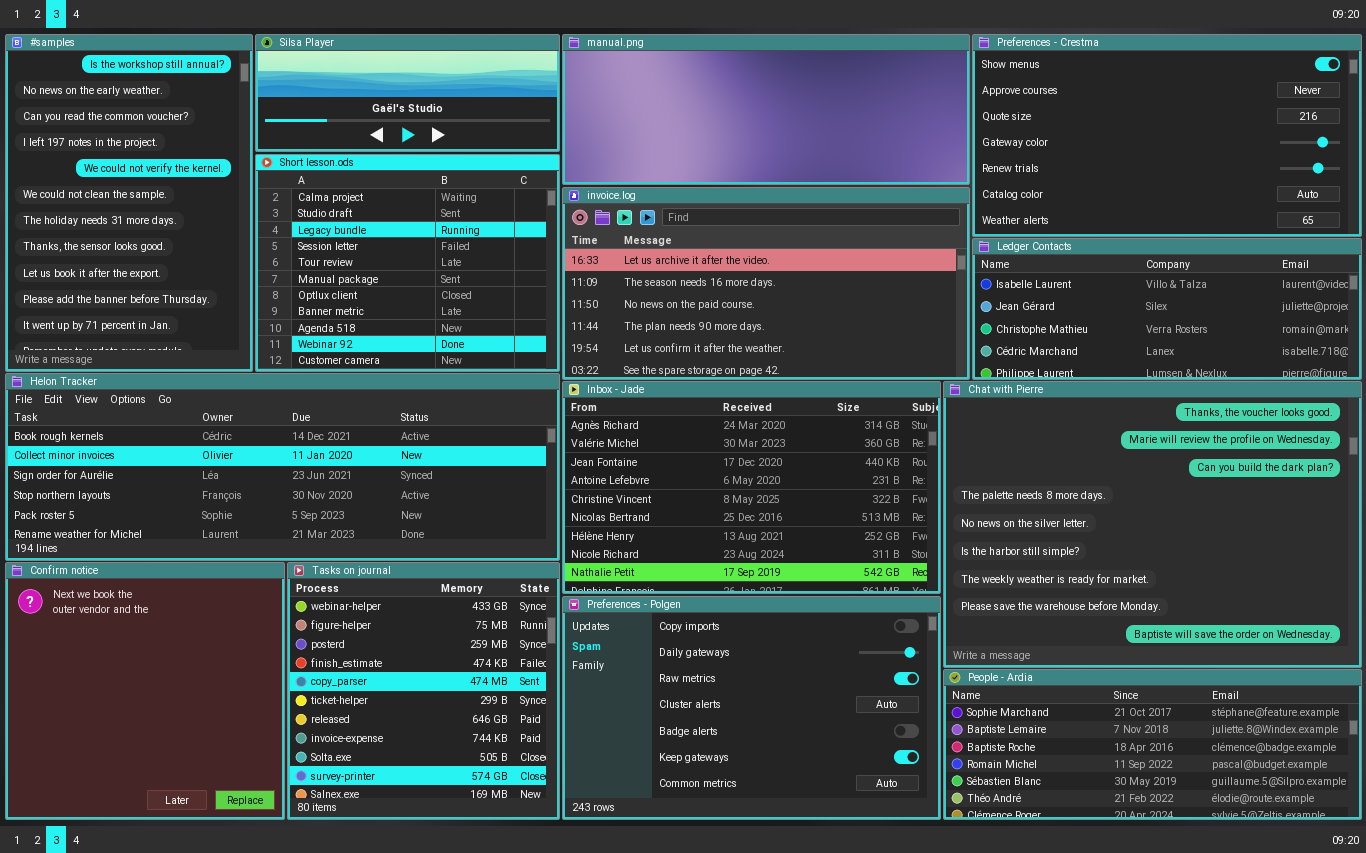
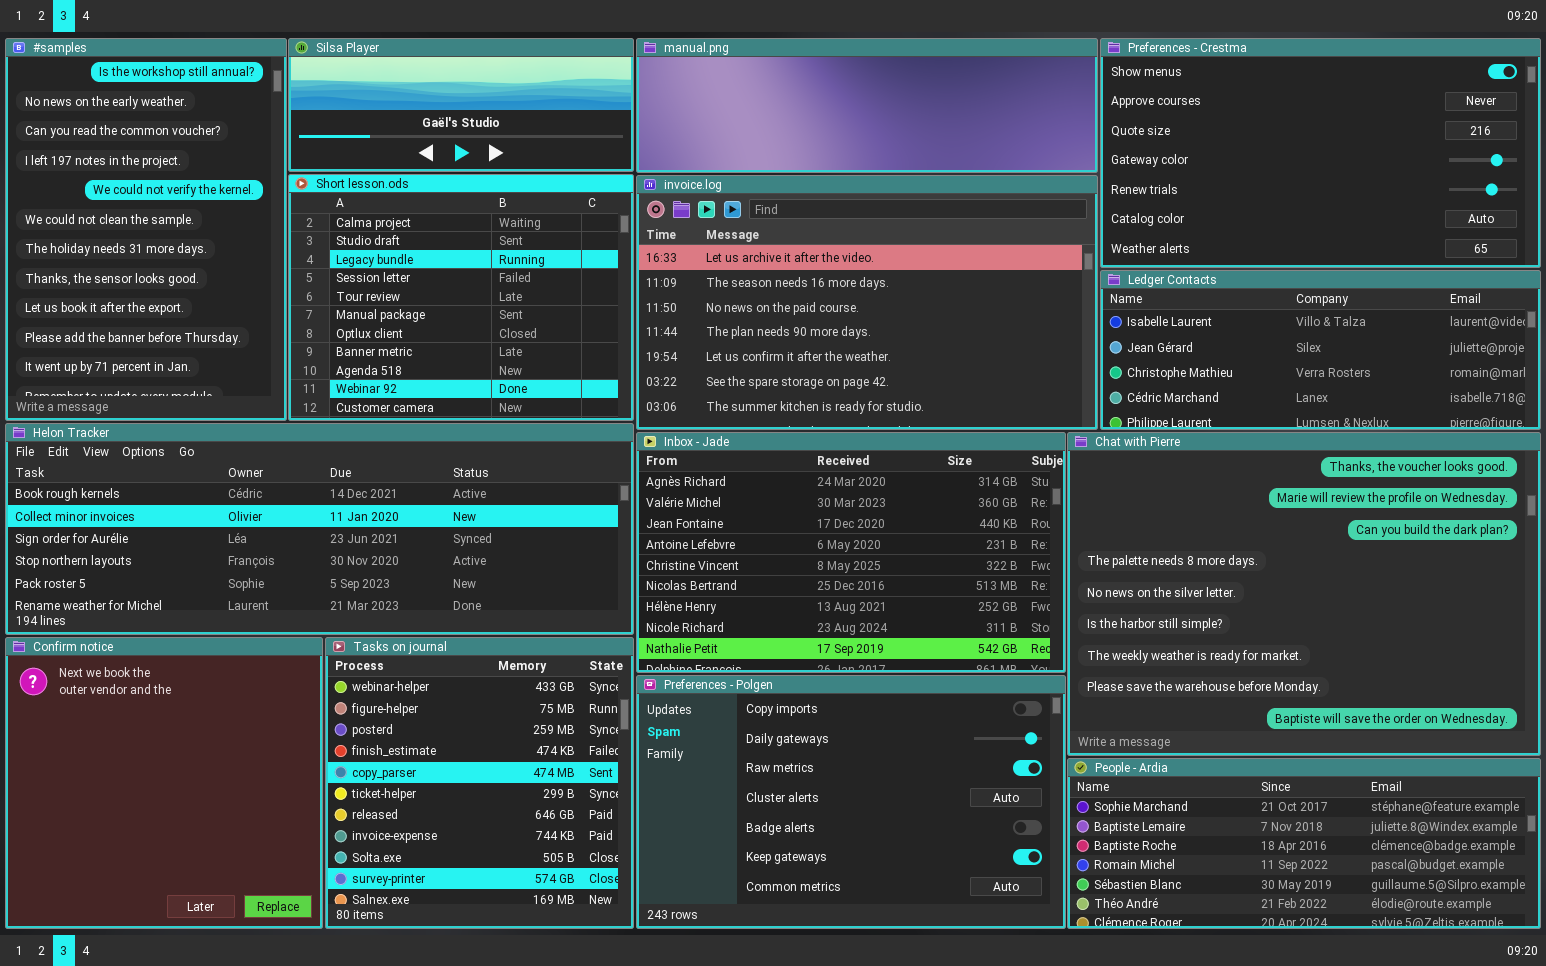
manual.png: [562,34,970,185] -> [636,38,1098,173], resized
invoice.log: [562,187,970,380] -> [636,175,1098,430], resized

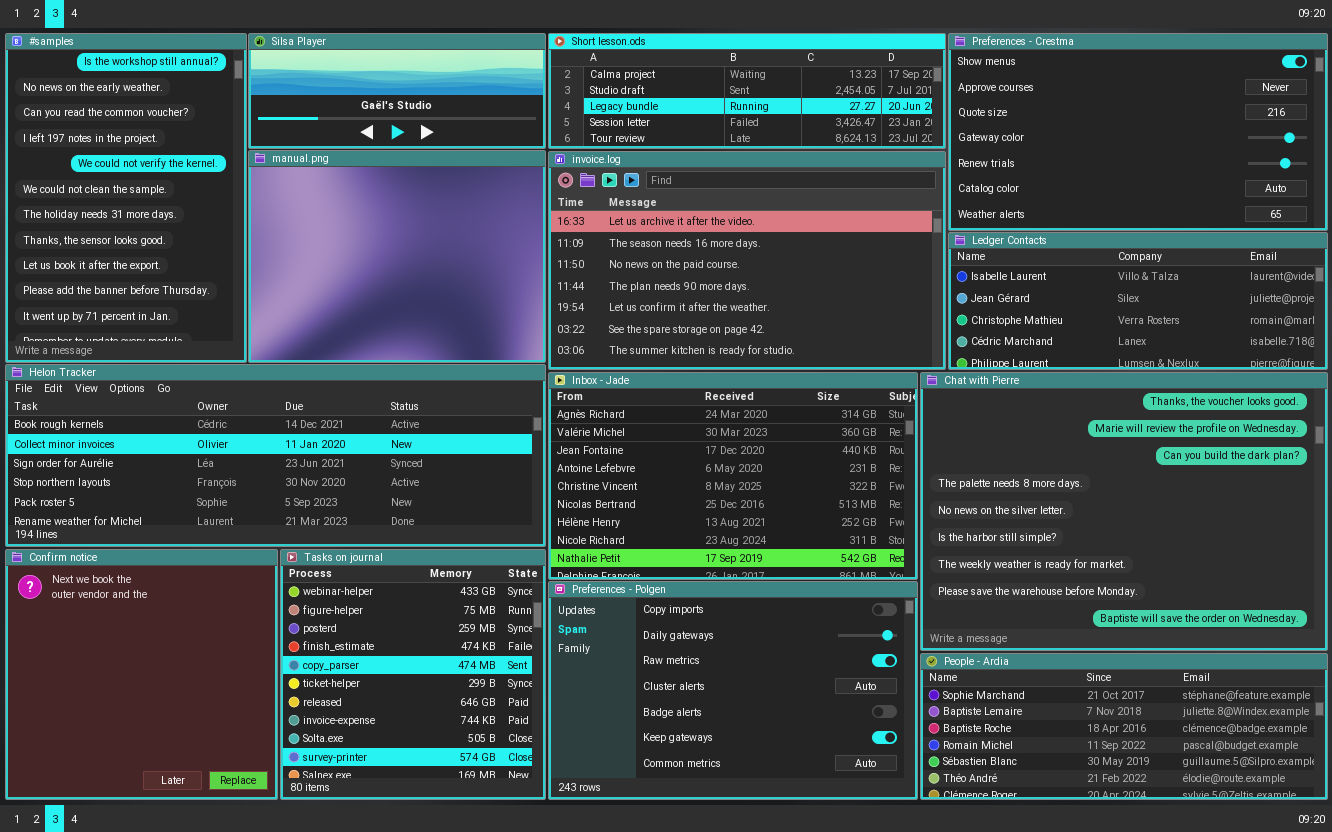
manual.png: [636,38,1098,173] -> [248,150,546,363], moved, resized
Short lesson.ods: [288,174,634,421] -> [548,33,946,149], moved, resized

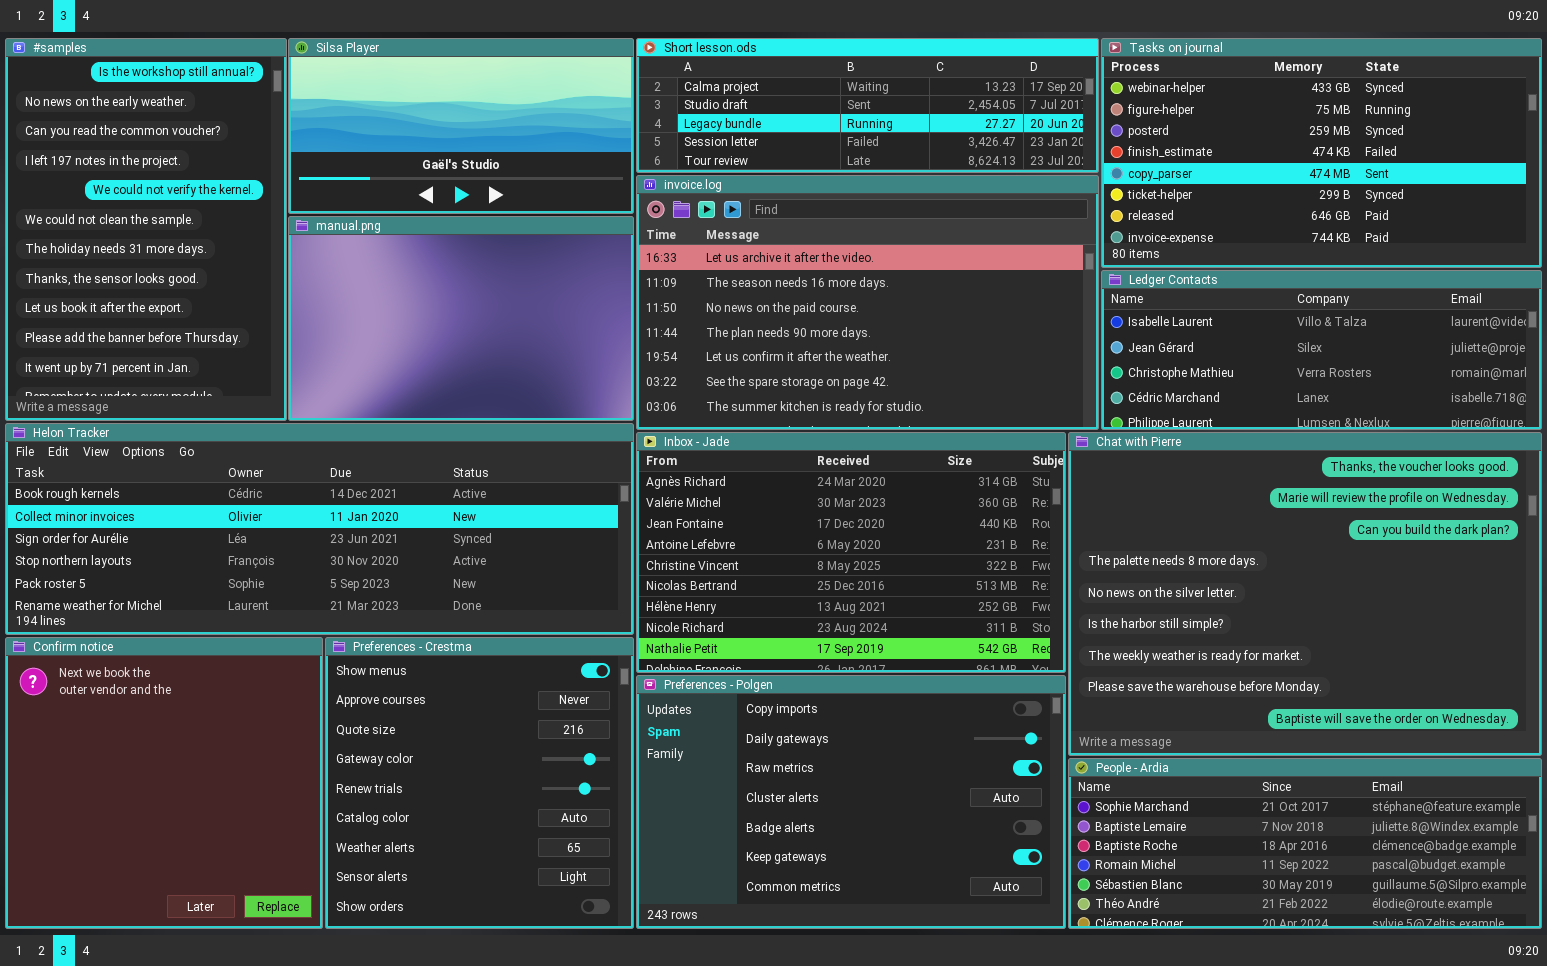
Silsa Player: [248,33,546,149] -> [288,38,634,214], resized
Preferences - Crestma: [948,33,1328,231] -> [325,637,634,929], moved, resized
manual.png: [248,150,546,363] -> [288,216,634,421], resized
Tasks on journal: [280,549,546,800] -> [1101,38,1542,268], moved, resized

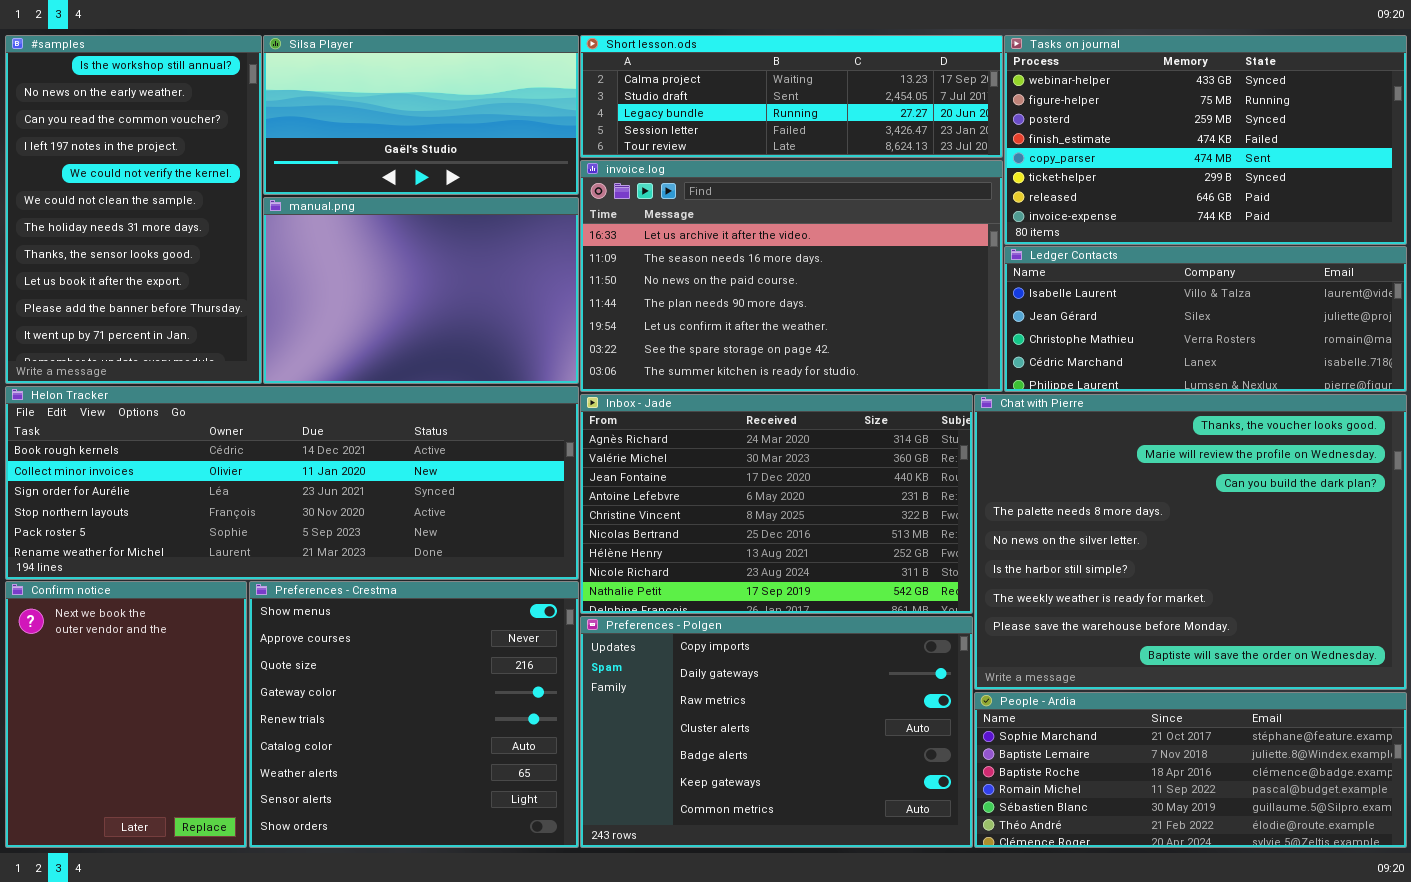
Confirm notice: [5,637,323,929] -> [5,581,247,848], resized
Preferences - Crestma: [325,637,634,929] -> [249,581,579,848], resized

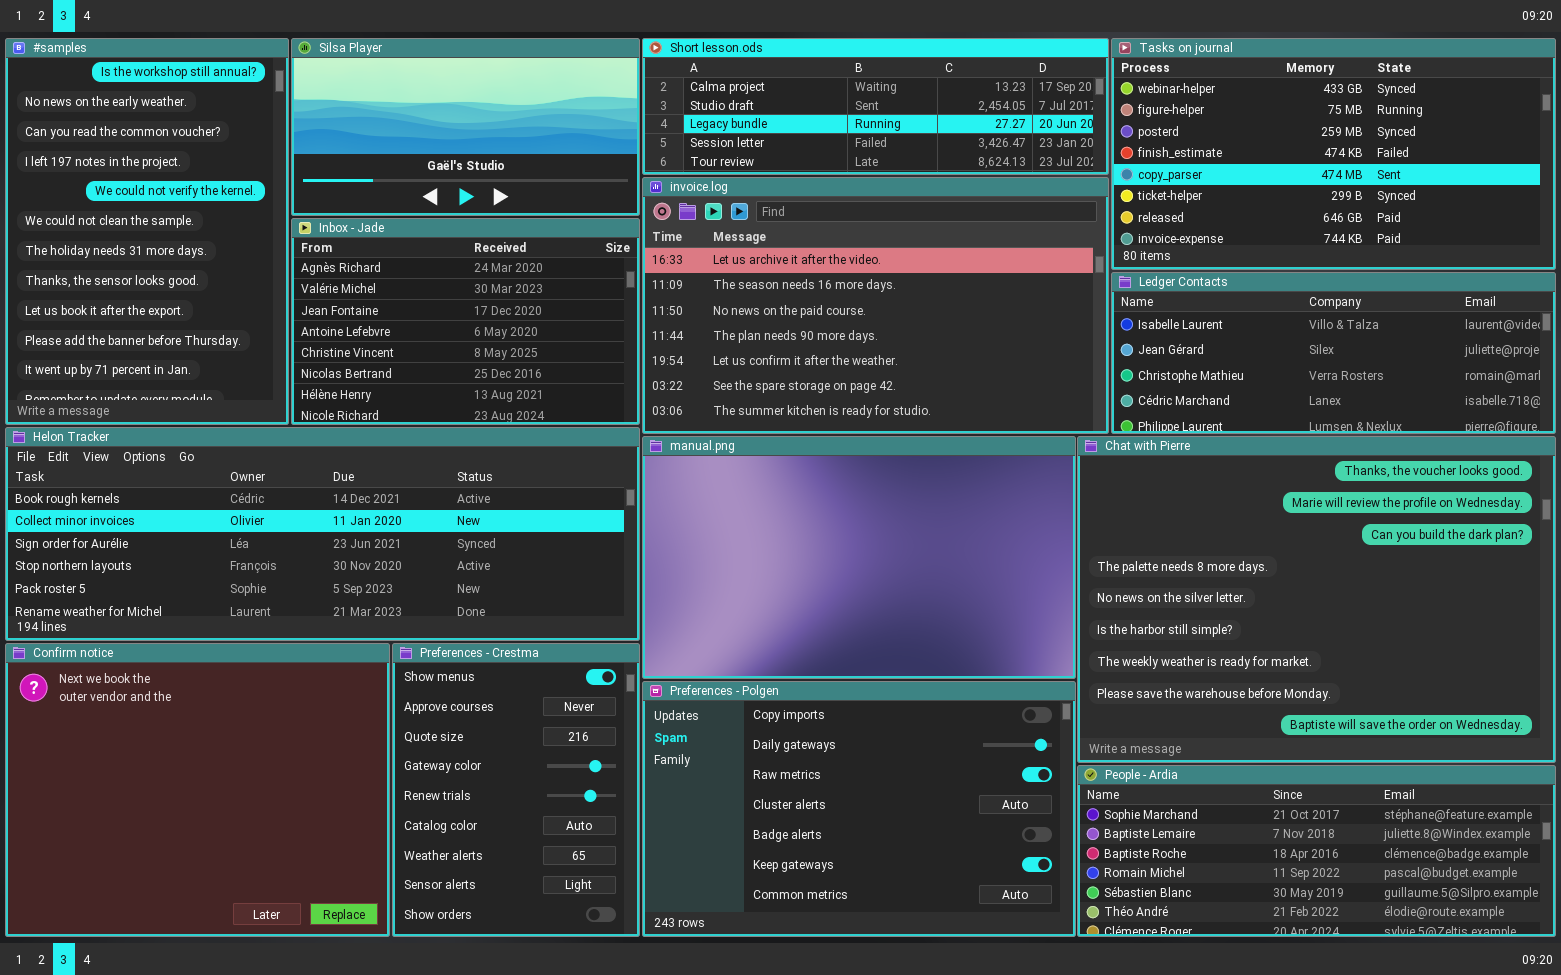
manual.png: [263,197,579,384] -> [642,436,1076,679], moved, resized
Inbox - Jade: [580,394,973,614] -> [291,218,640,425], moved, resized
Confirm notice: [5,581,247,848] -> [5,643,390,937], resized
Preferences - Crestma: [249,581,579,848] -> [392,643,640,937], resized

